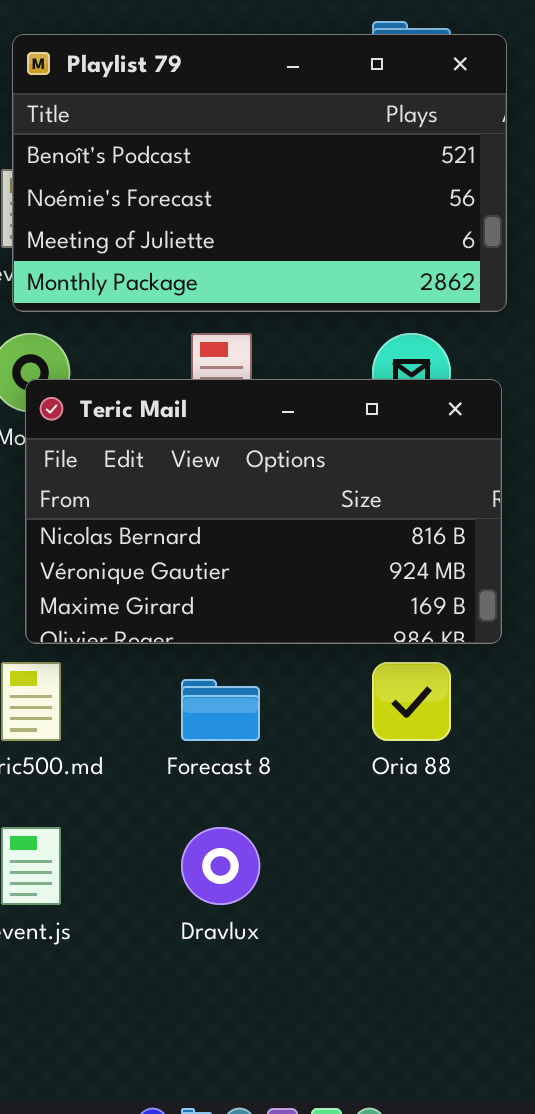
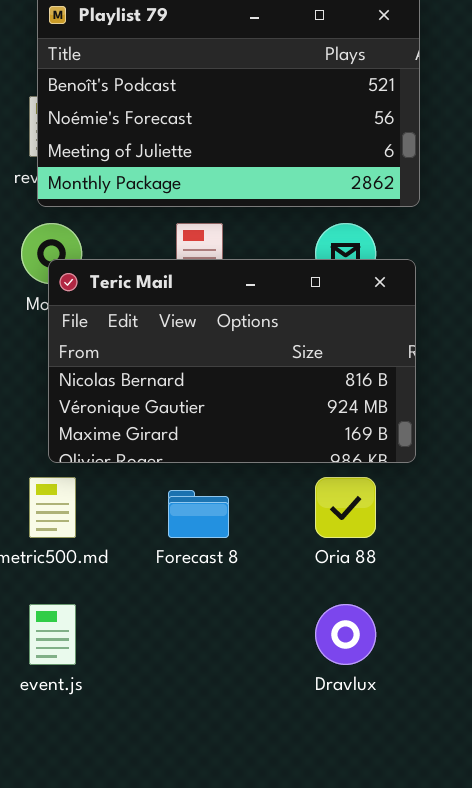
Dravlux: [181,827,260,905] -> [315,604,376,665], moved

